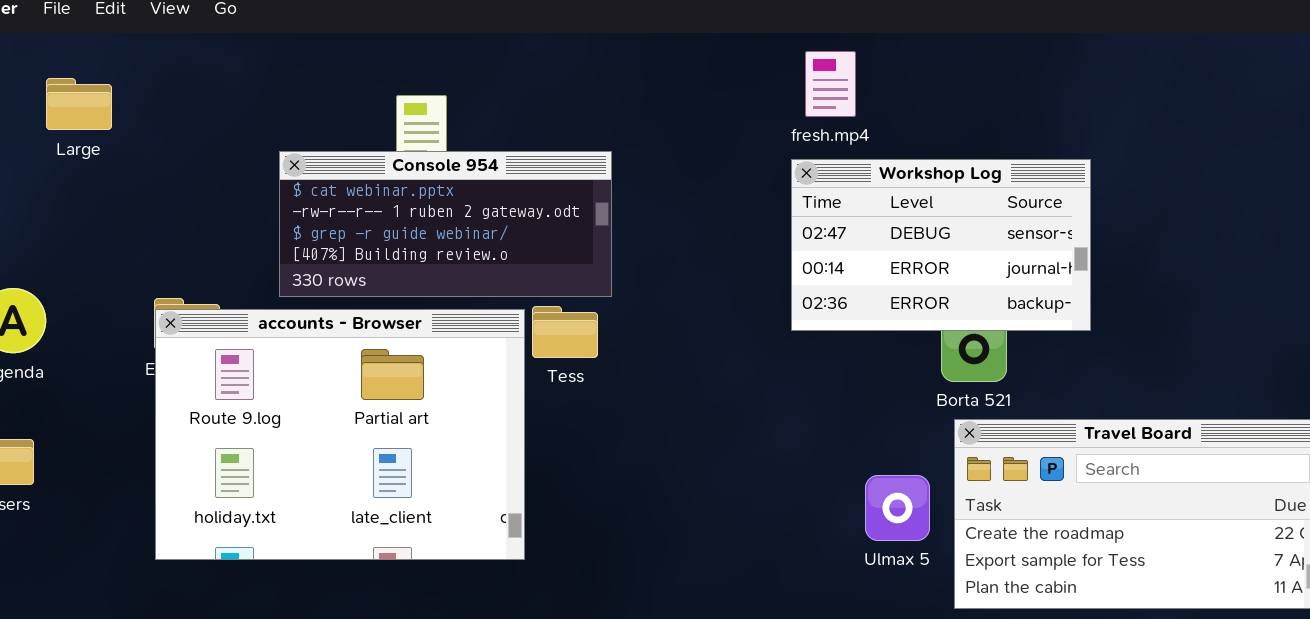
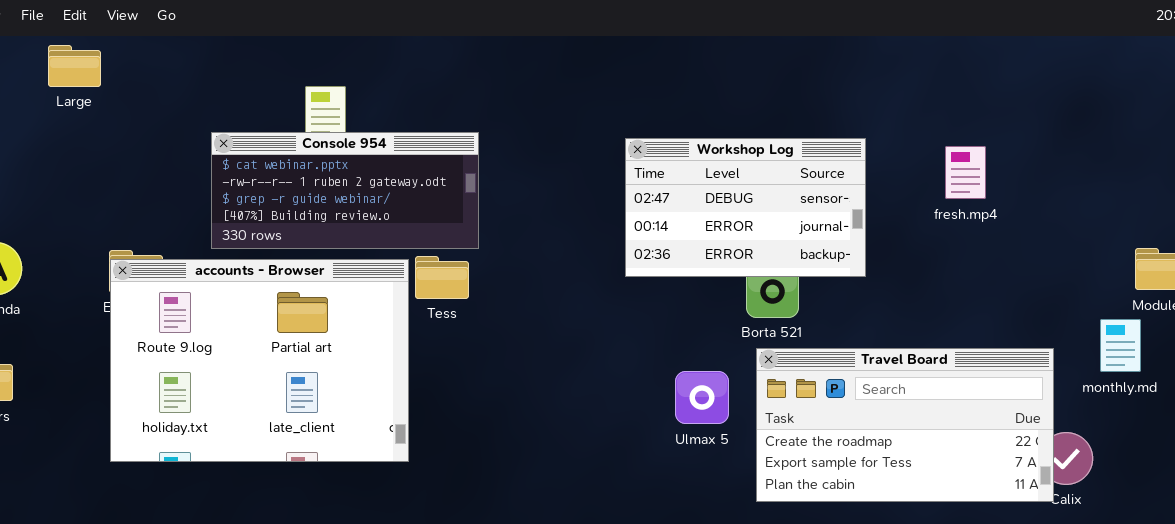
fresh.mp4: [805,51,856,117] -> [945,146,986,199], moved
Large: [46,78,112,130] -> [48,45,101,87], moved
Ulmax 5: [865,475,930,541] -> [675,371,729,424], moved

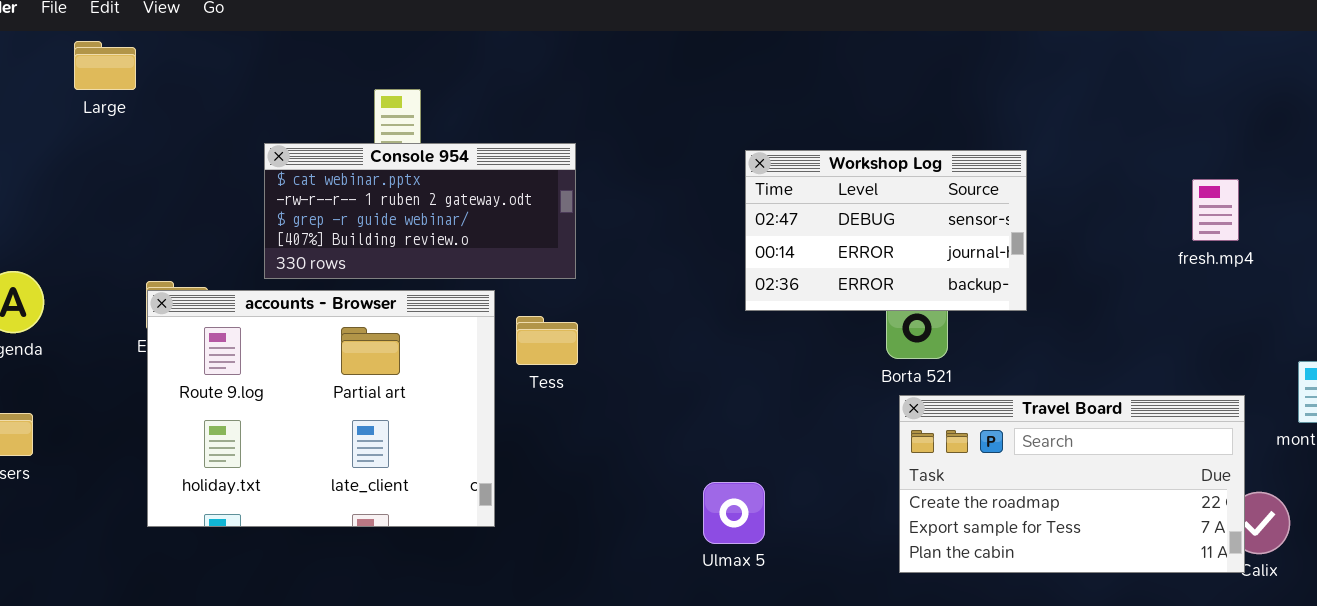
fresh.mp4: [945,146,986,199] -> [1192,179,1239,241], moved
Tess: [415,256,469,299] -> [516,316,578,365], moved
Ulmax 5: [675,371,729,424] -> [703,482,765,544], moved

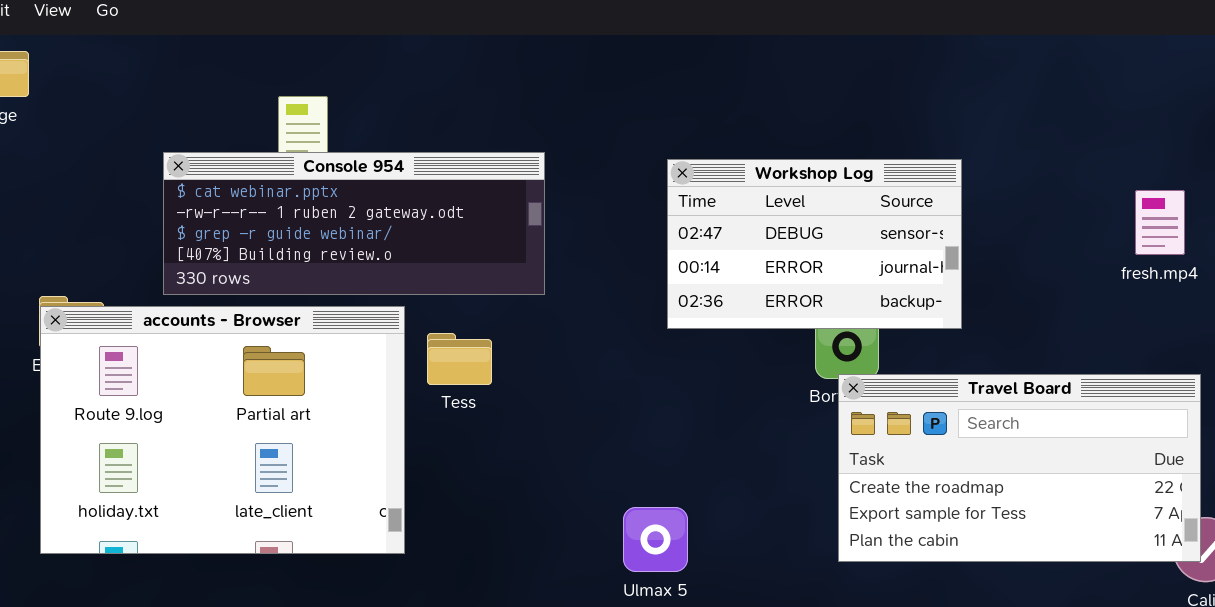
Console 954: [264,143,576,279] -> [163,152,545,295], resized
Travel Board: [899,395,1245,573] -> [838,374,1201,562], moved

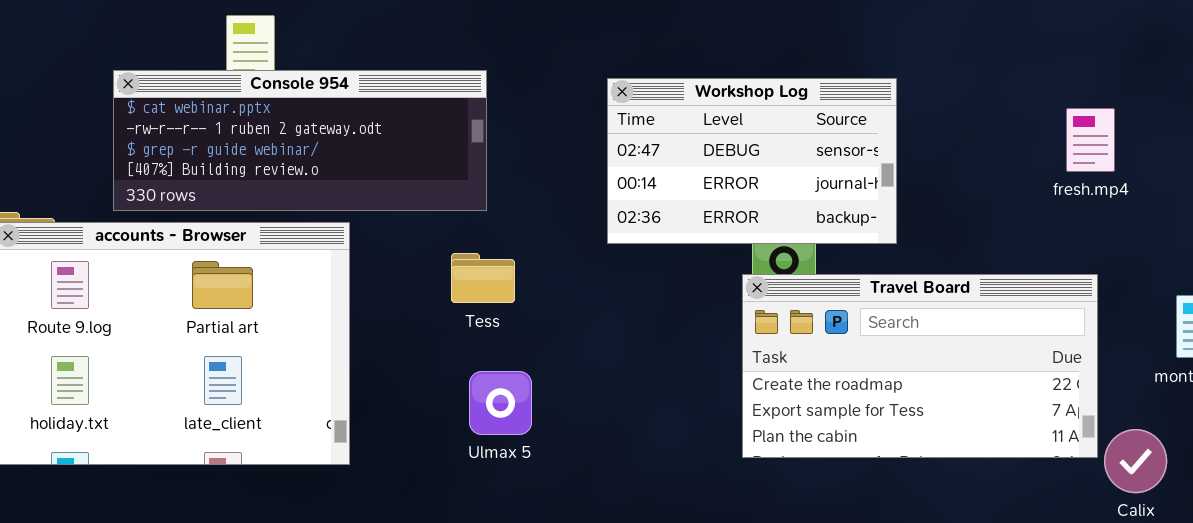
Tess: [427,333,492,385] -> [451,253,515,303], moved
Travel Board: [838,374,1201,562] -> [742,274,1098,458], moved
Ulmax 5: [623,507,688,572] -> [469,371,532,435], moved

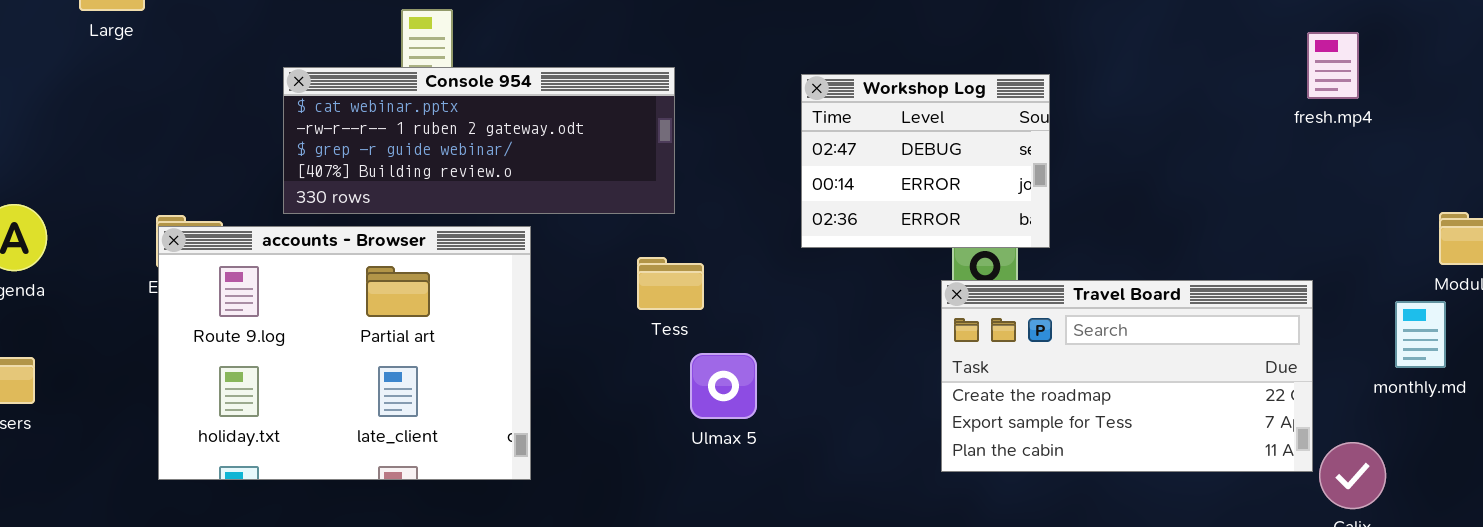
Workshop Log: [607,78,897,244] -> [801,74,1050,248], resized
fresh.mp4: [1066,108,1115,172] -> [1307,32,1359,99], moved
Ulmax 5: [469,371,532,435] -> [690,353,757,419], moved

